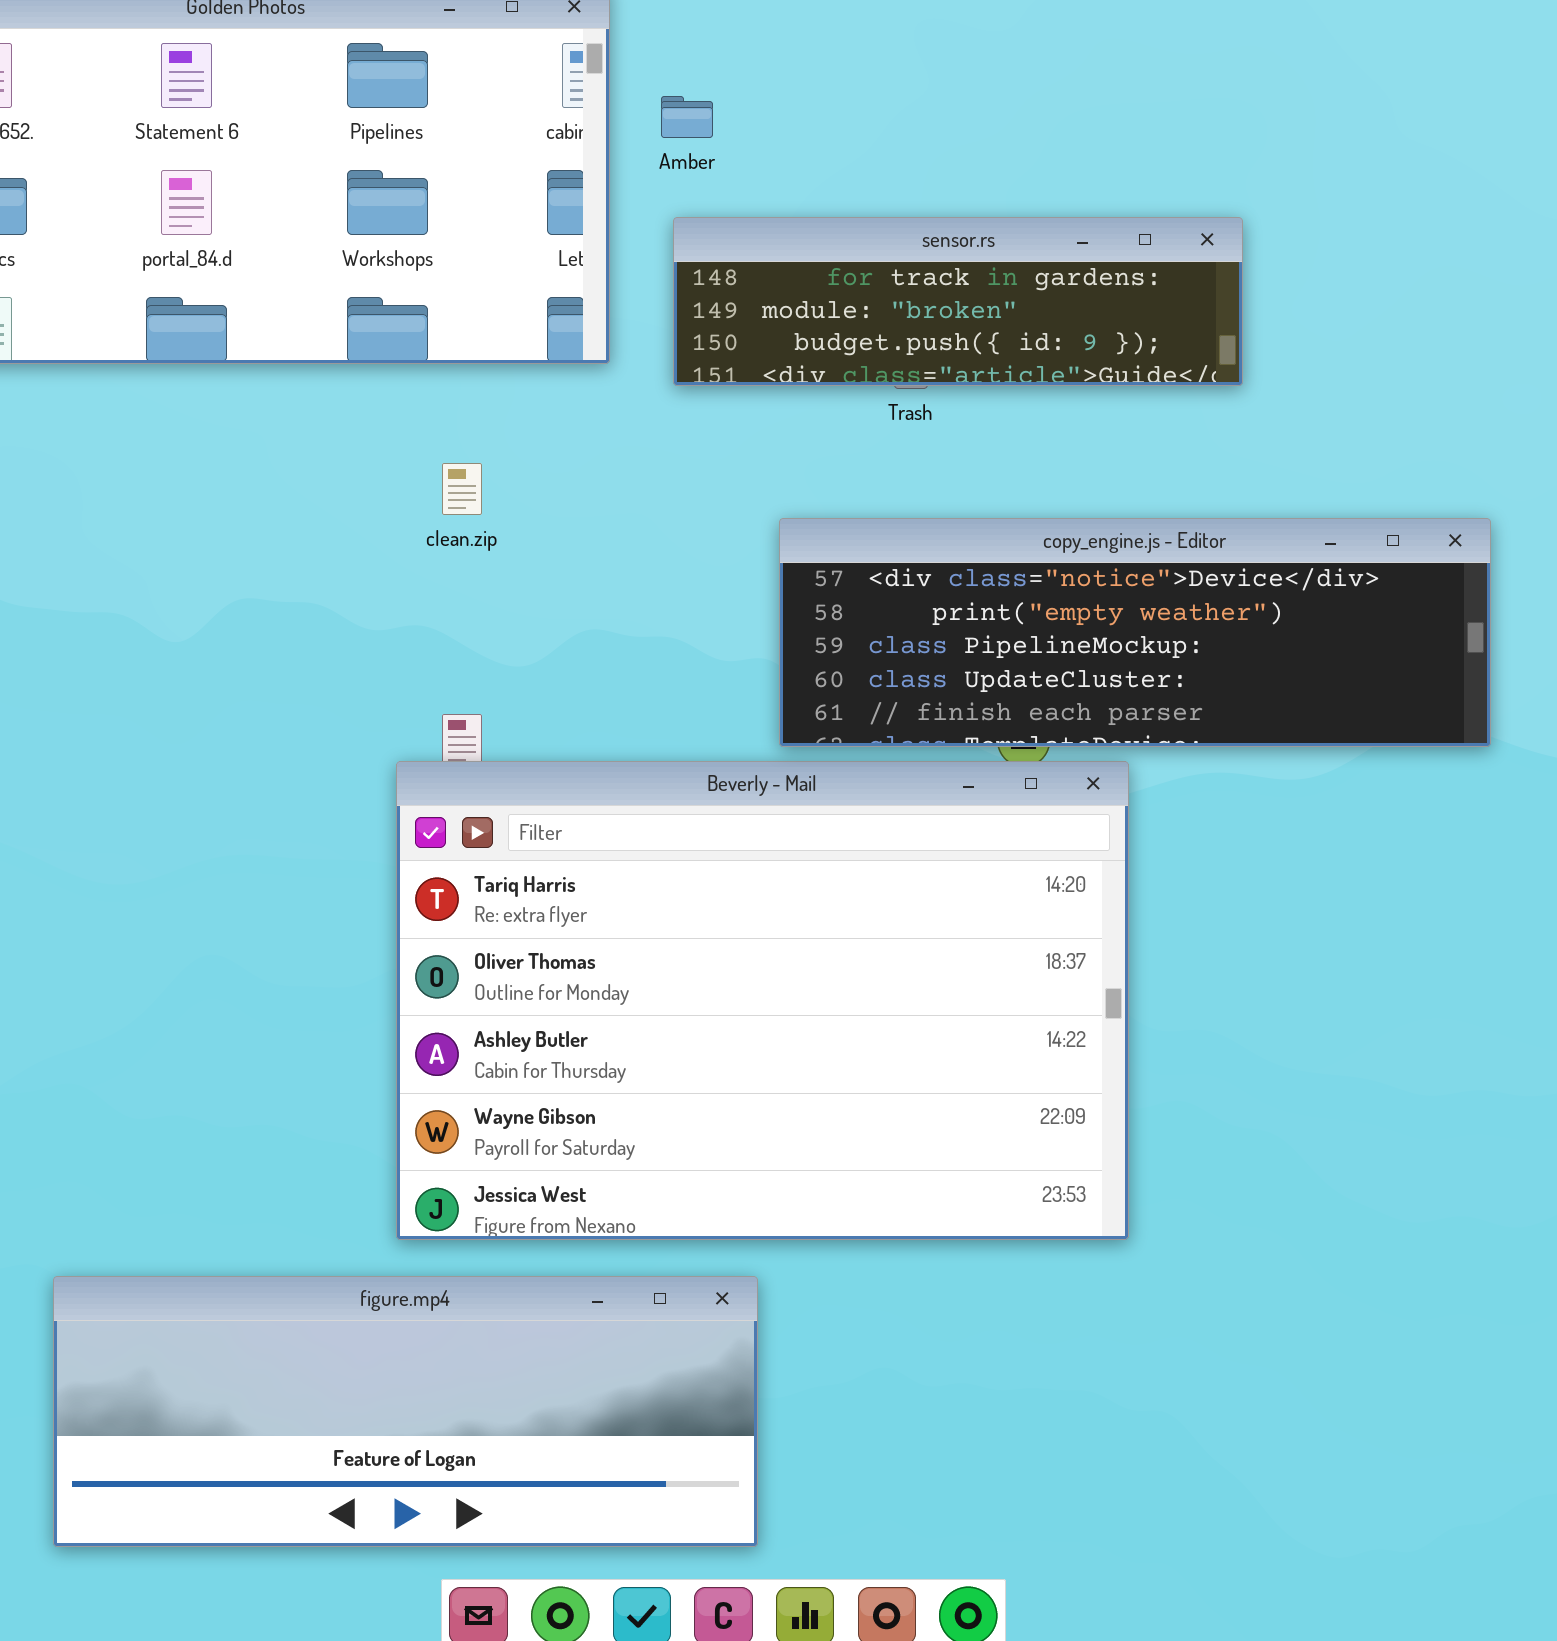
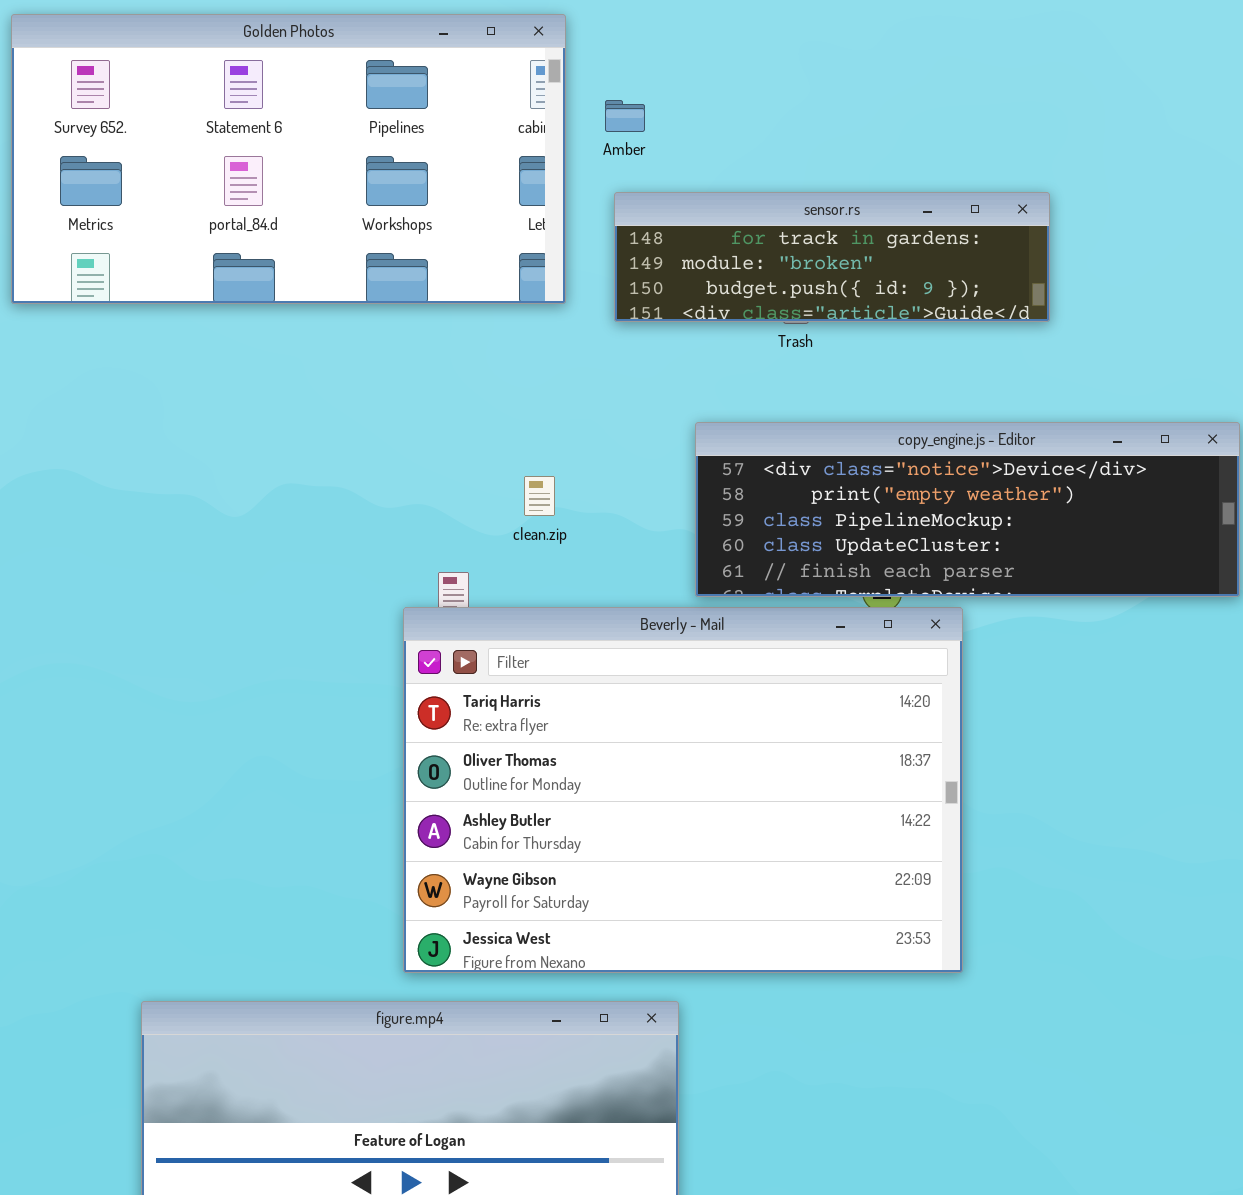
clean.zip: [442,463,482,515] -> [524,476,555,516], moved

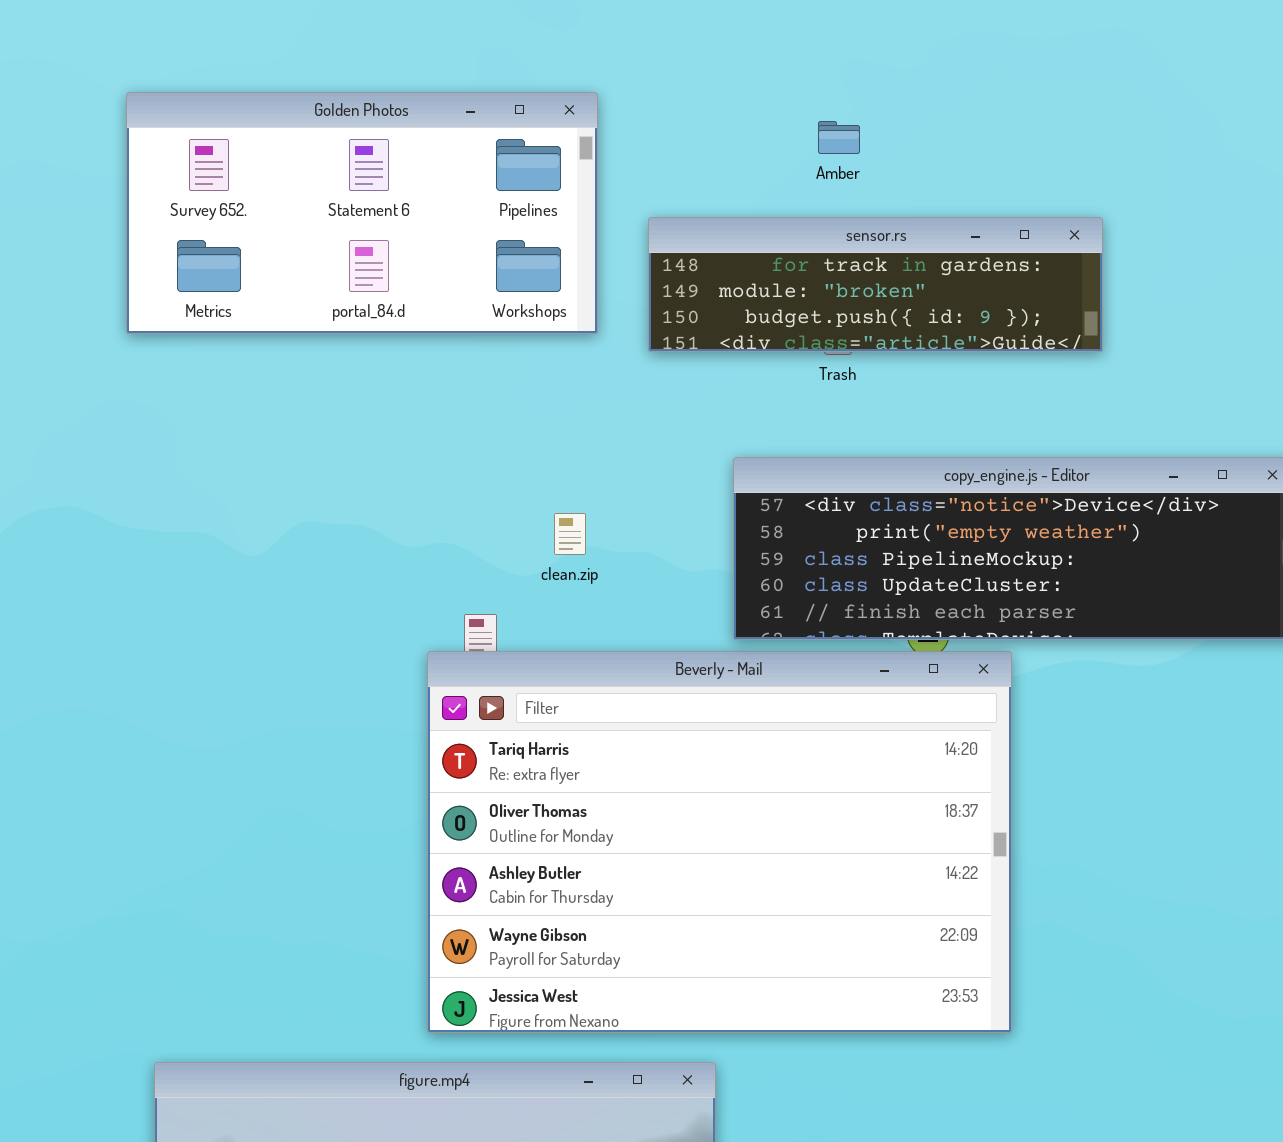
Golden Photos: [11,14,566,304] -> [126,92,598,334], resized
Amber: [605,100,645,132] -> [818,121,860,154], moved

